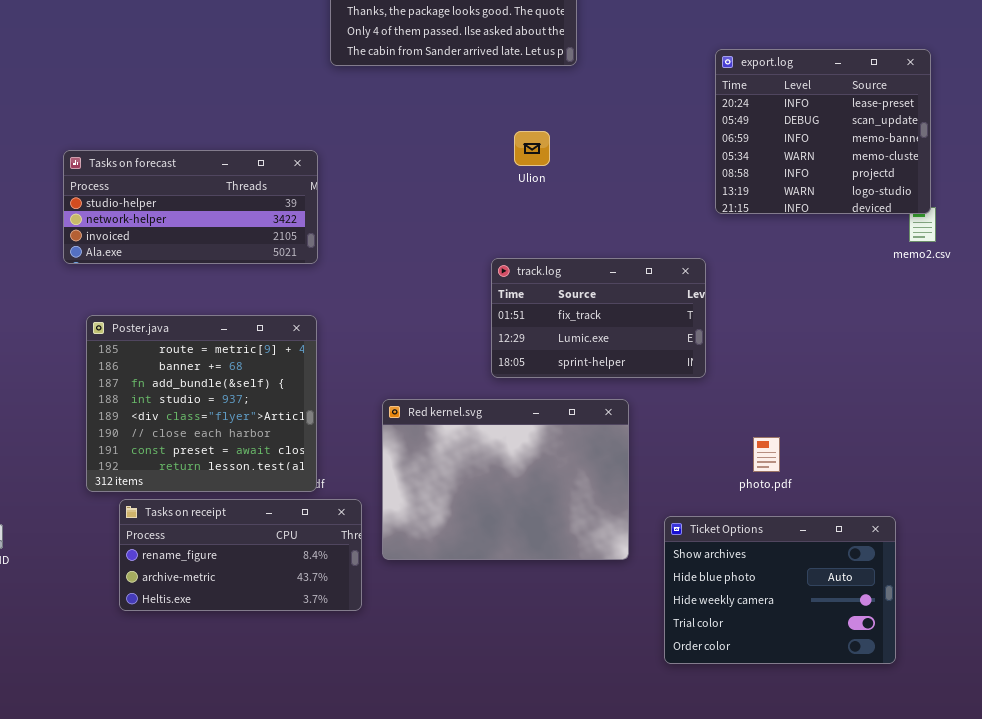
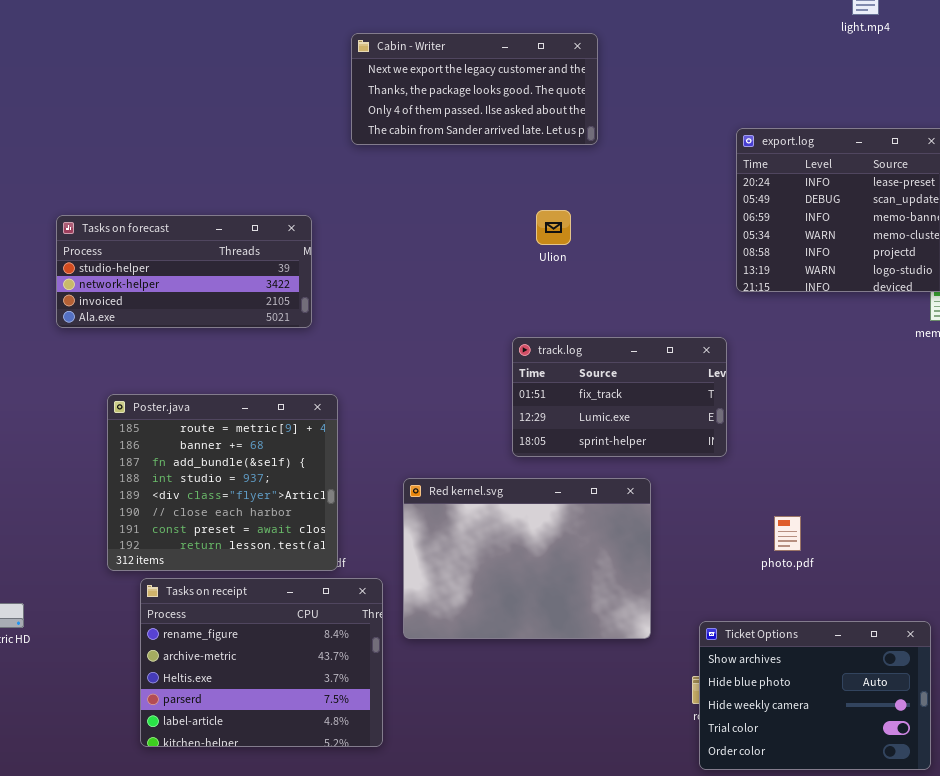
Tasks on forecast: [63,150,318,264] -> [56,215,312,328], moved
Tasks on receipt: [119,499,362,611] -> [140,578,383,747], resized
Ticket Options: [664,516,896,664] -> [699,621,931,770], moved

